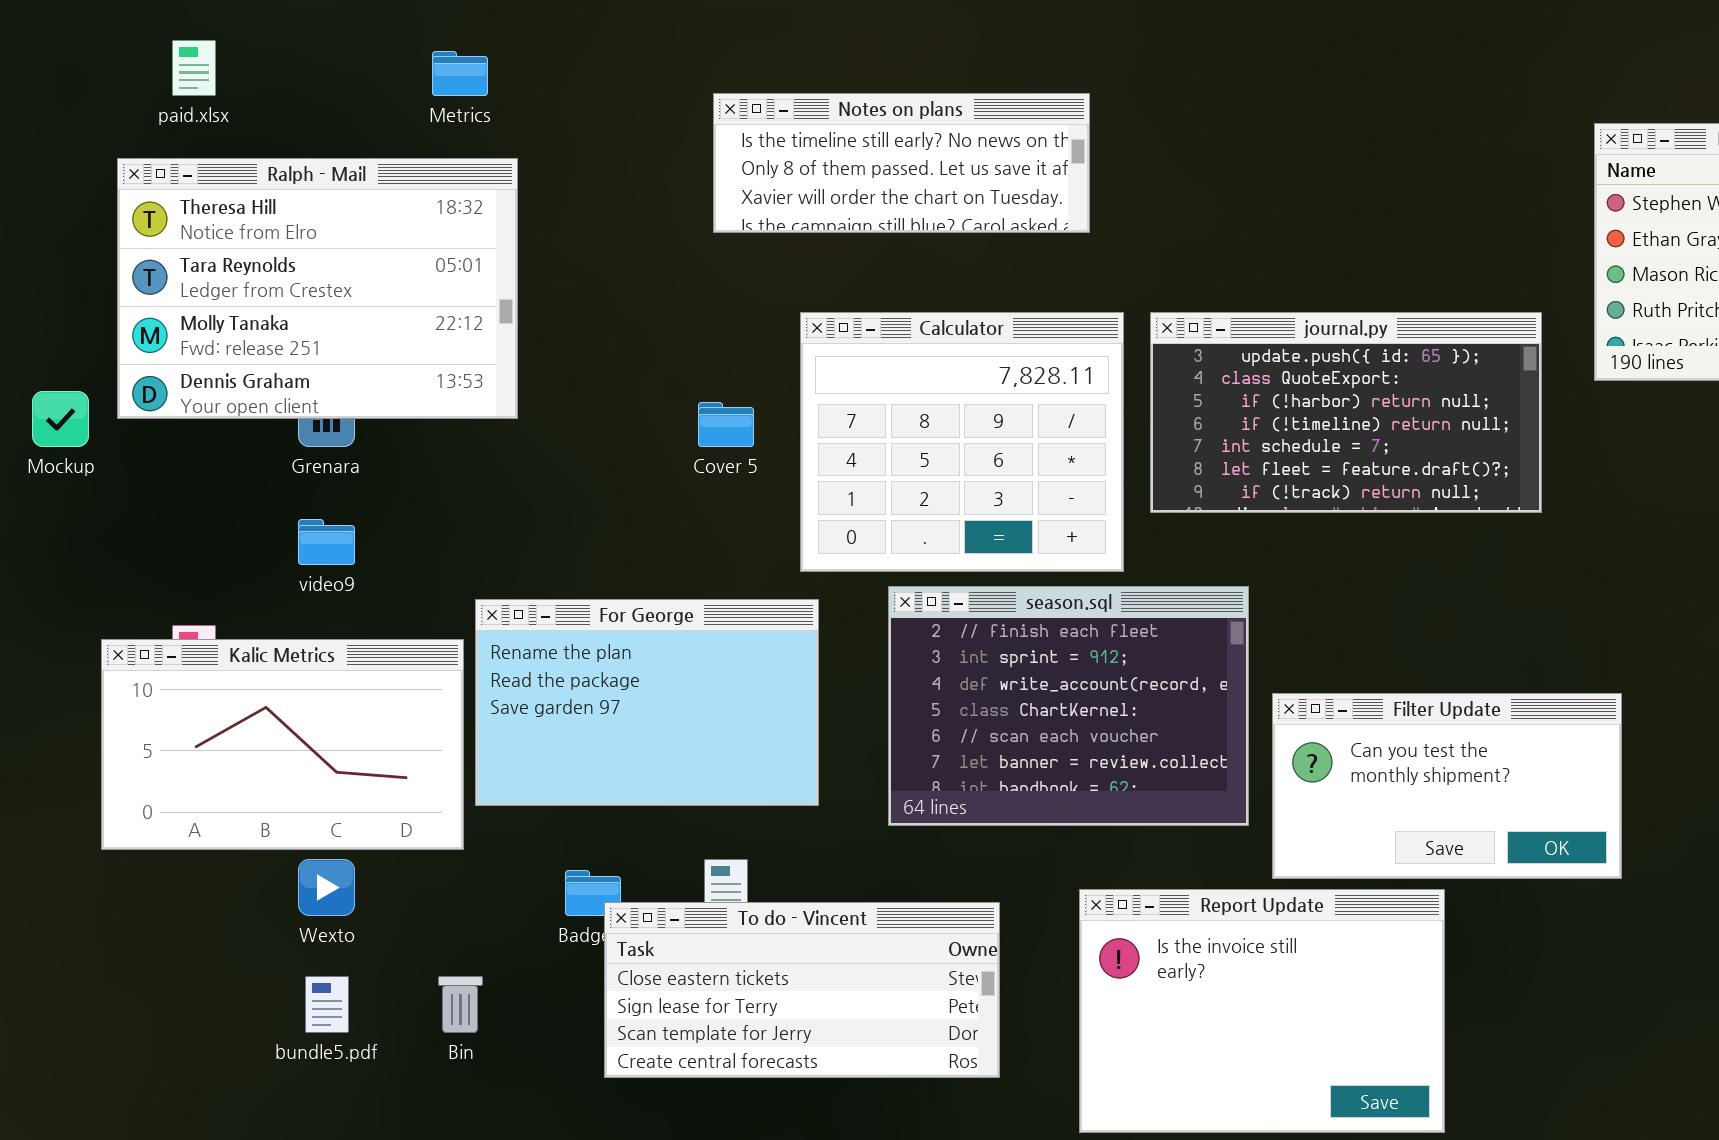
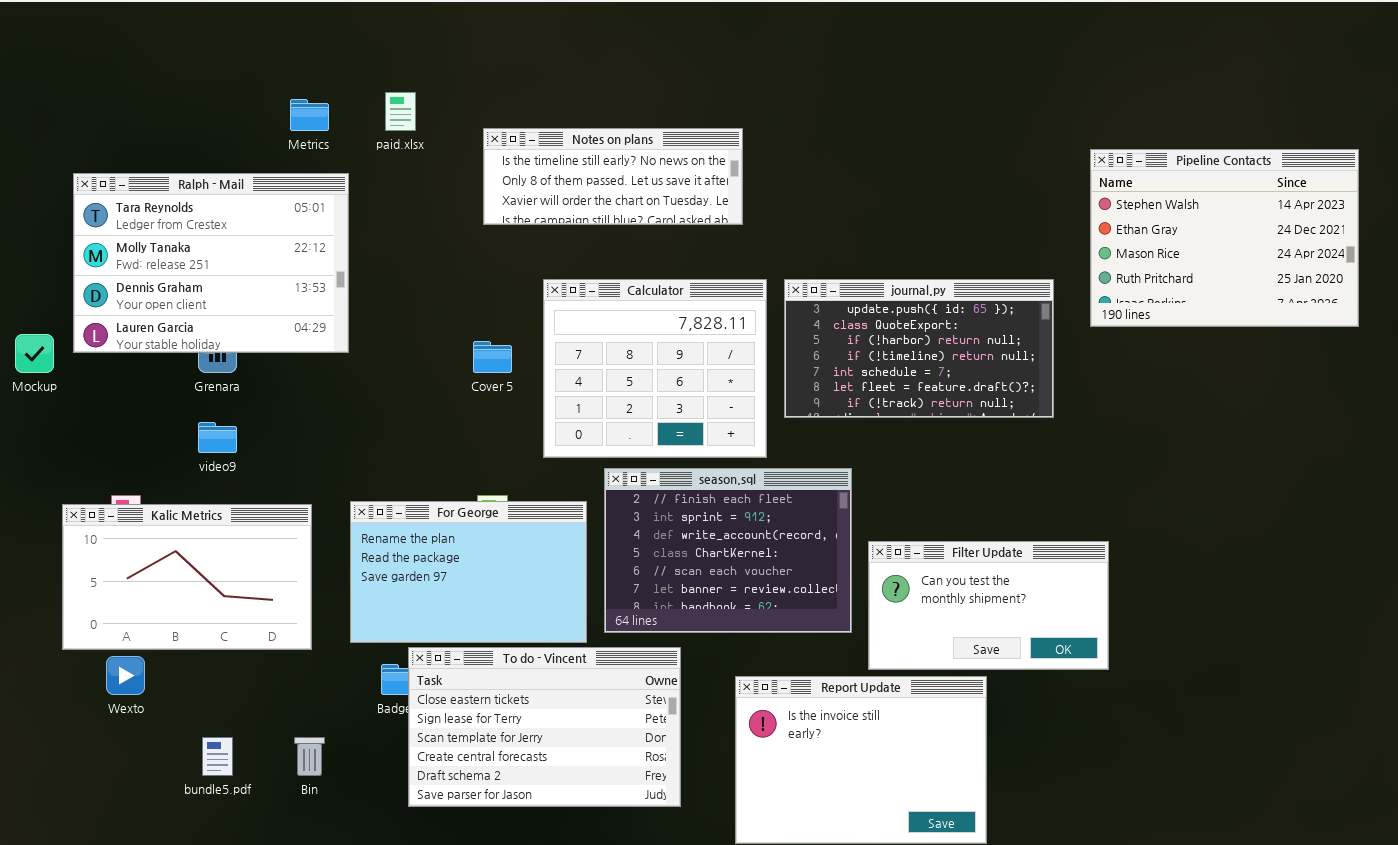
paid.xlsx: [172,40,216,96] -> [385,92,416,131], moved
Ralph - Mail: [117,158,518,419] -> [73,173,349,353], scrolled down 1 row
For George: [475,599,819,806] -> [350,501,587,643], moved
Wexto: [298,859,355,916] -> [106,656,145,695], moved
To do - Vincent: [604,902,1000,1078] -> [408,647,681,807], resized

